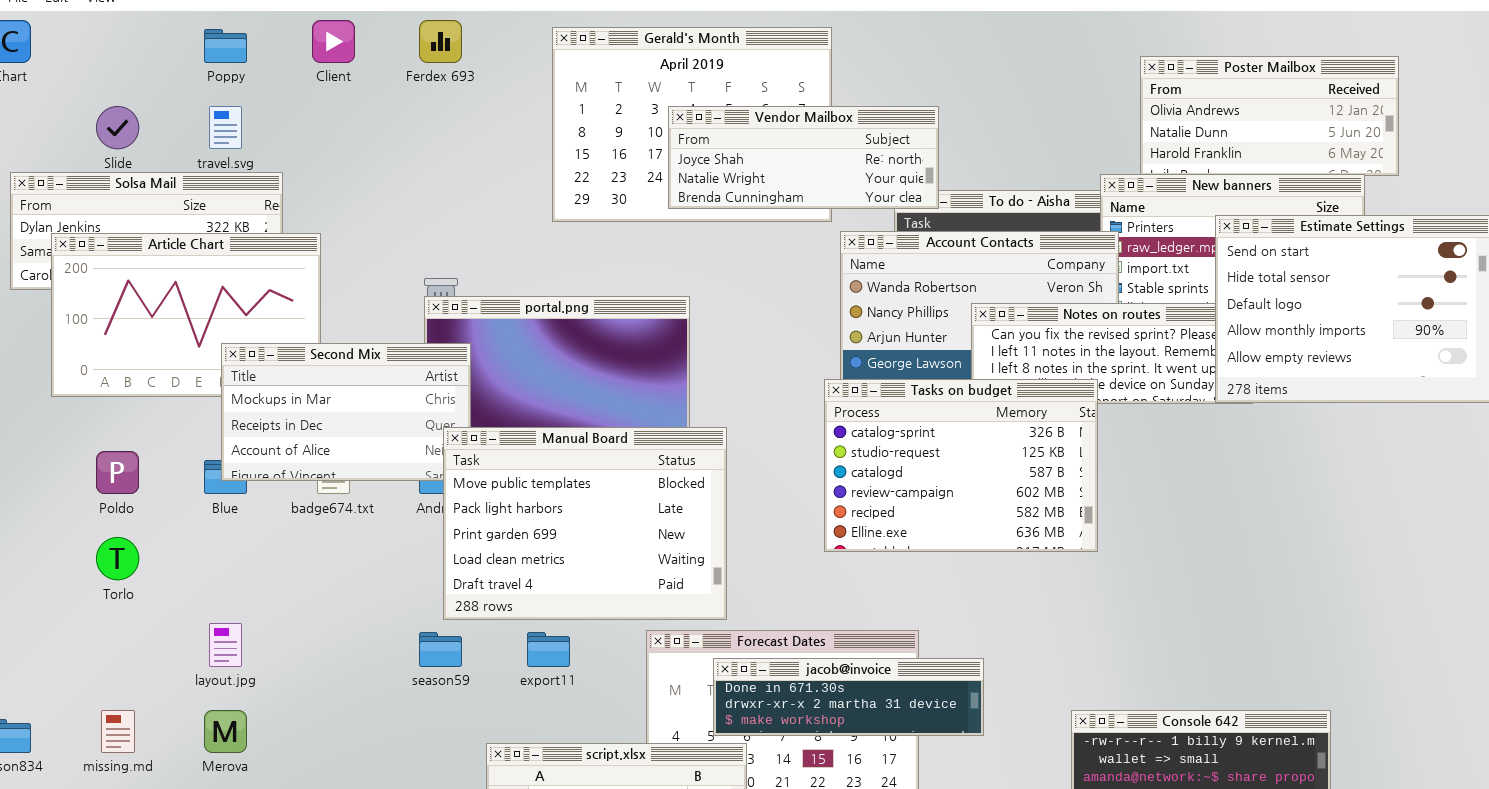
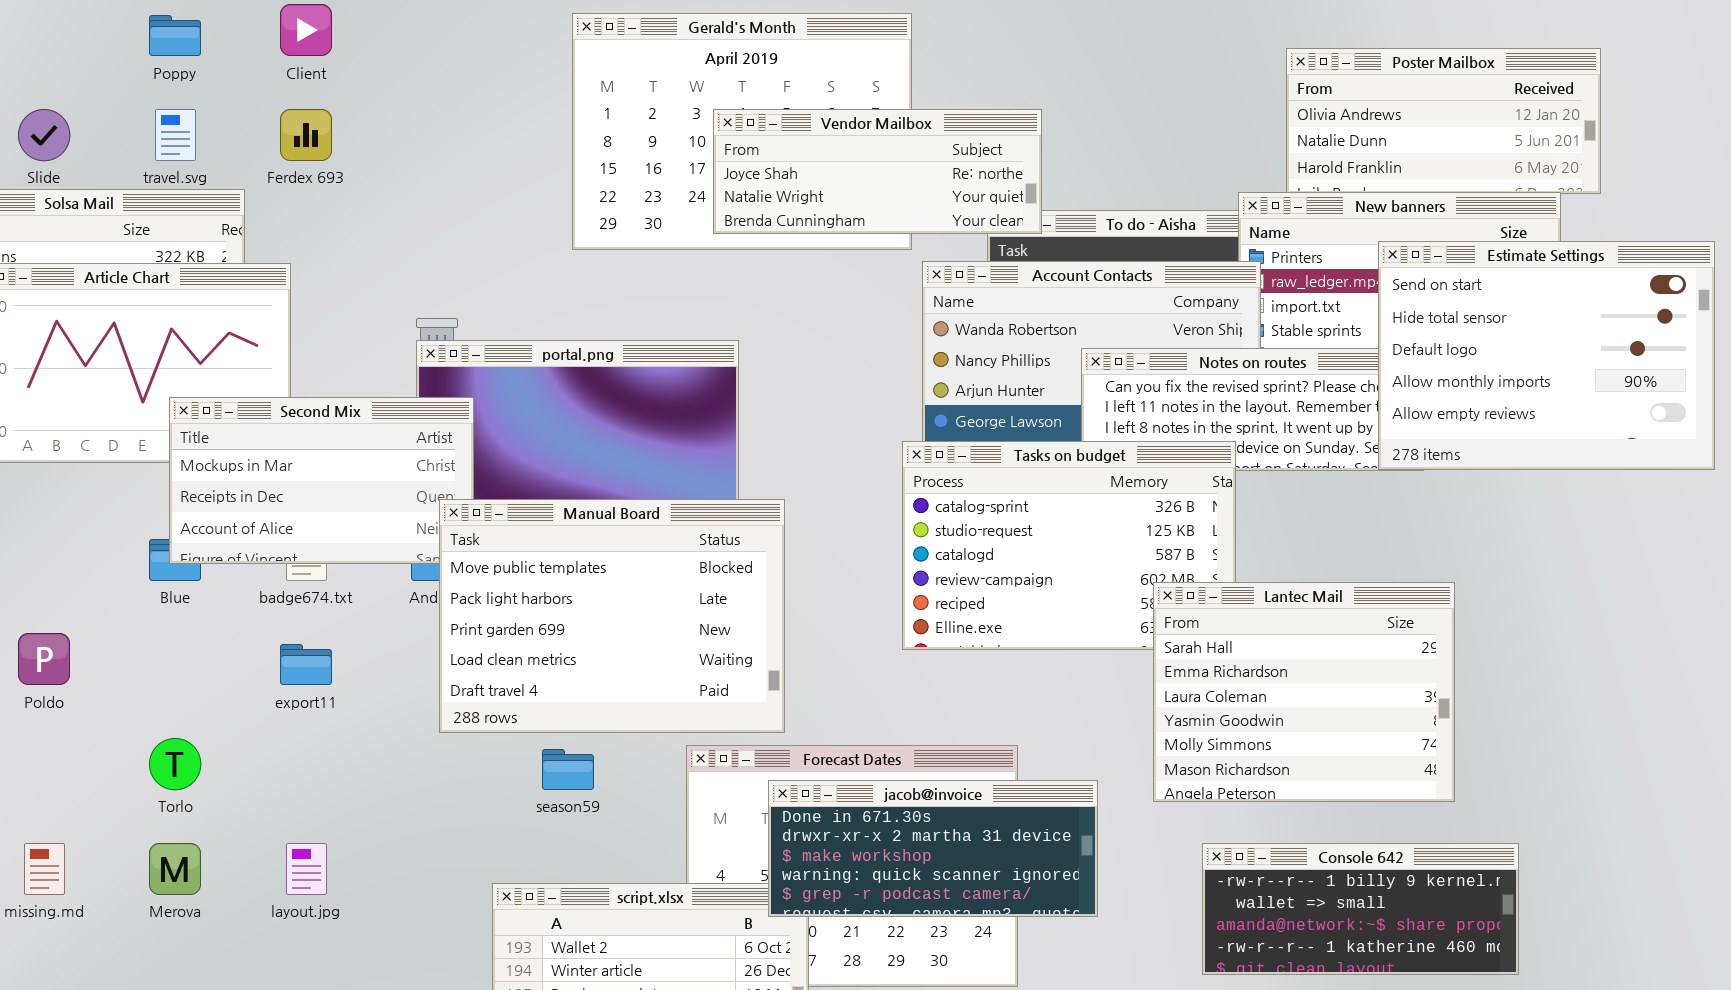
Ferdex 693: [419,20,462,63] -> [280,109,332,161], moved
Poldo: [96,451,139,494] -> [18,633,70,685], moved
Lantec Mail: none -> [1153,582,1455,802], opened
Torlo: [96,537,139,580] -> [149,738,201,790], moved
layout.jpg: [209,623,242,667] -> [286,843,327,895], moved
season59: [419,632,462,667] -> [542,749,594,790], moved
export11: [527,632,570,667] -> [280,644,332,685], moved
jacob@invoice: [713,658,984,736] -> [768,780,1098,917], resized

